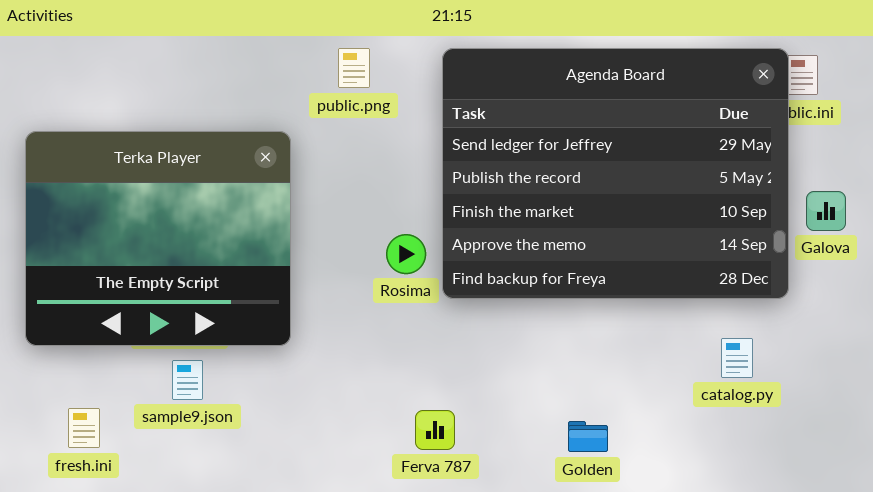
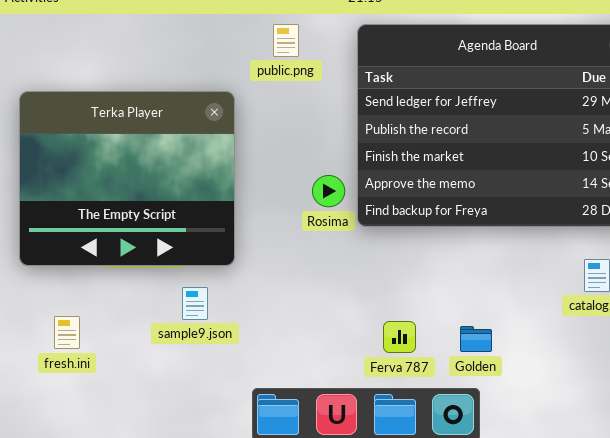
sample9.json: [172,360,203,400] -> [182,287,208,320], moved
Ferva 787: [415,410,455,450] -> [383,321,416,353], moved

